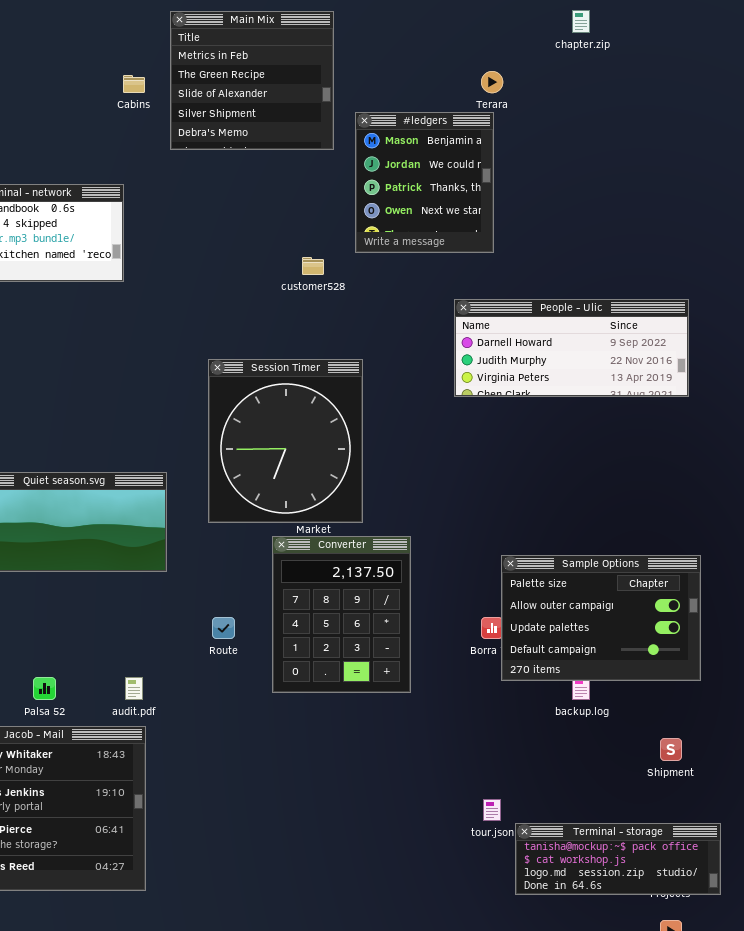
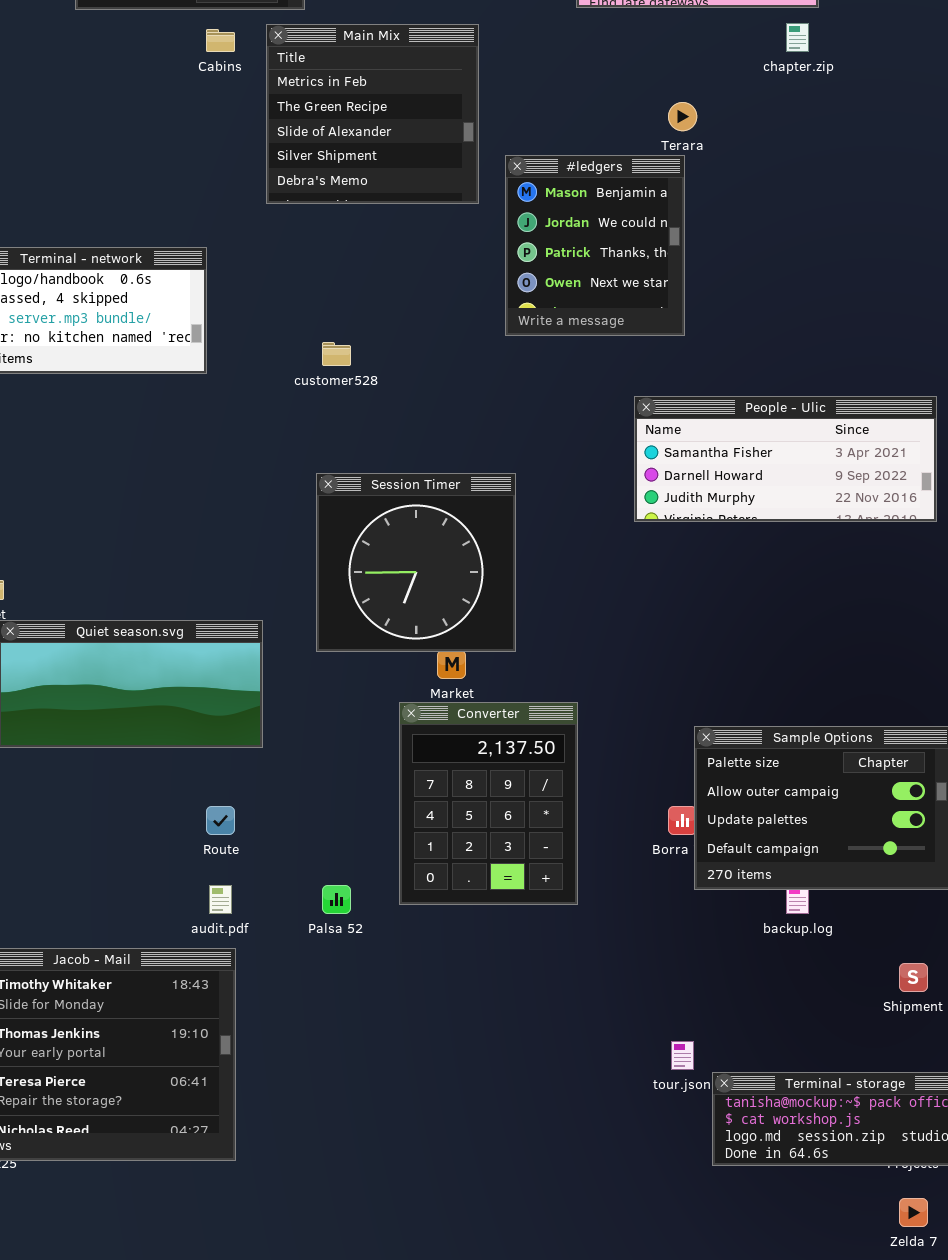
Cabins: [123,75,145,93] -> [206,29,235,52], moved
customer528: [302,257,324,275] -> [322,342,351,366], moved
People - Ulic: [454,299,689,397] -> [634,396,937,522], scrolled up 1 row
Session Timer: [208,359,363,523] -> [316,473,516,652], resized
Route: [212,617,235,639] -> [206,806,235,835], moved
Palsa 52: [33,677,56,700] -> [322,885,351,914], moved

